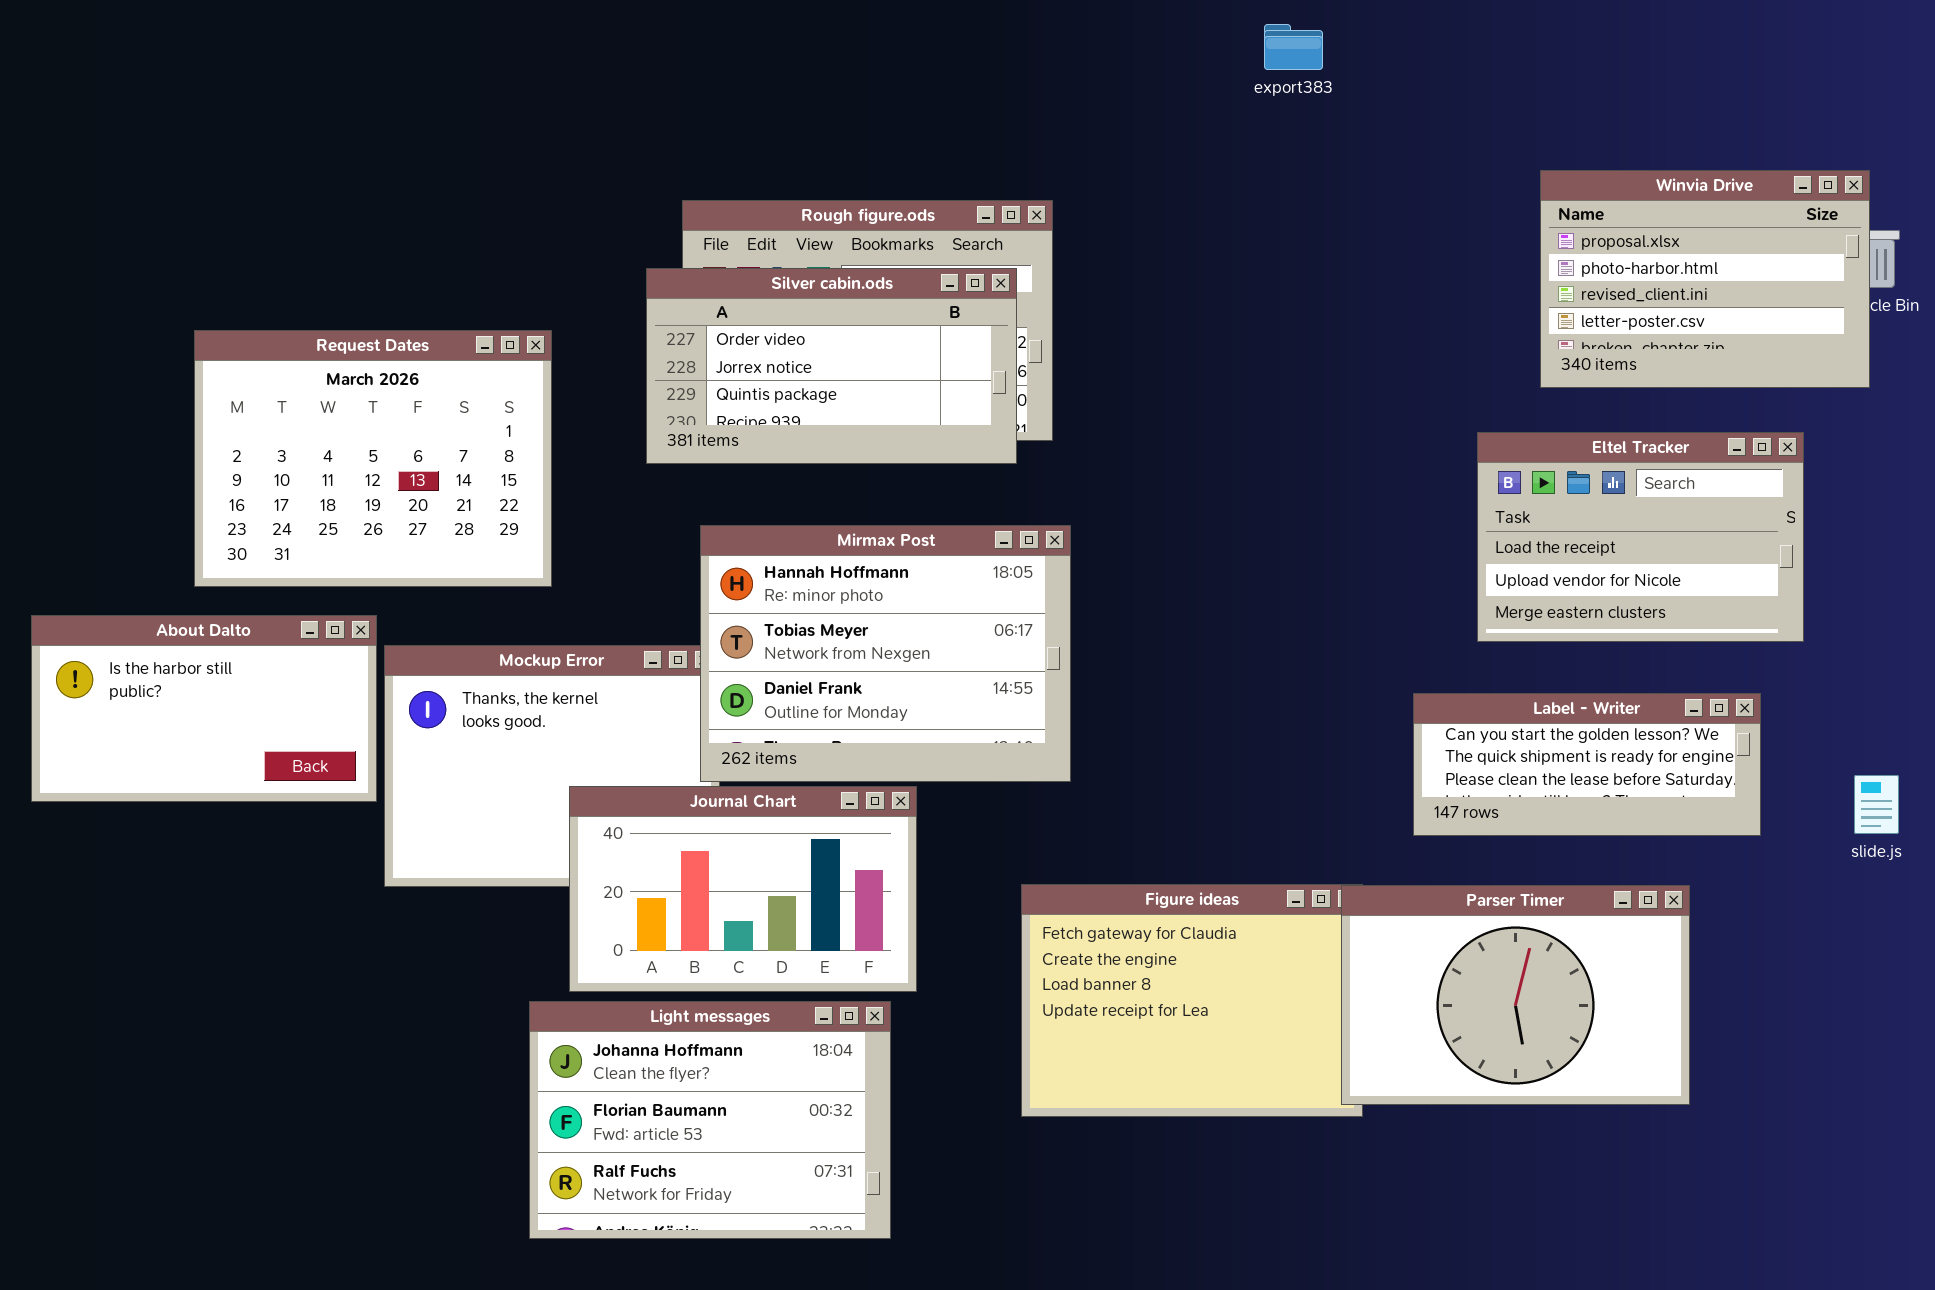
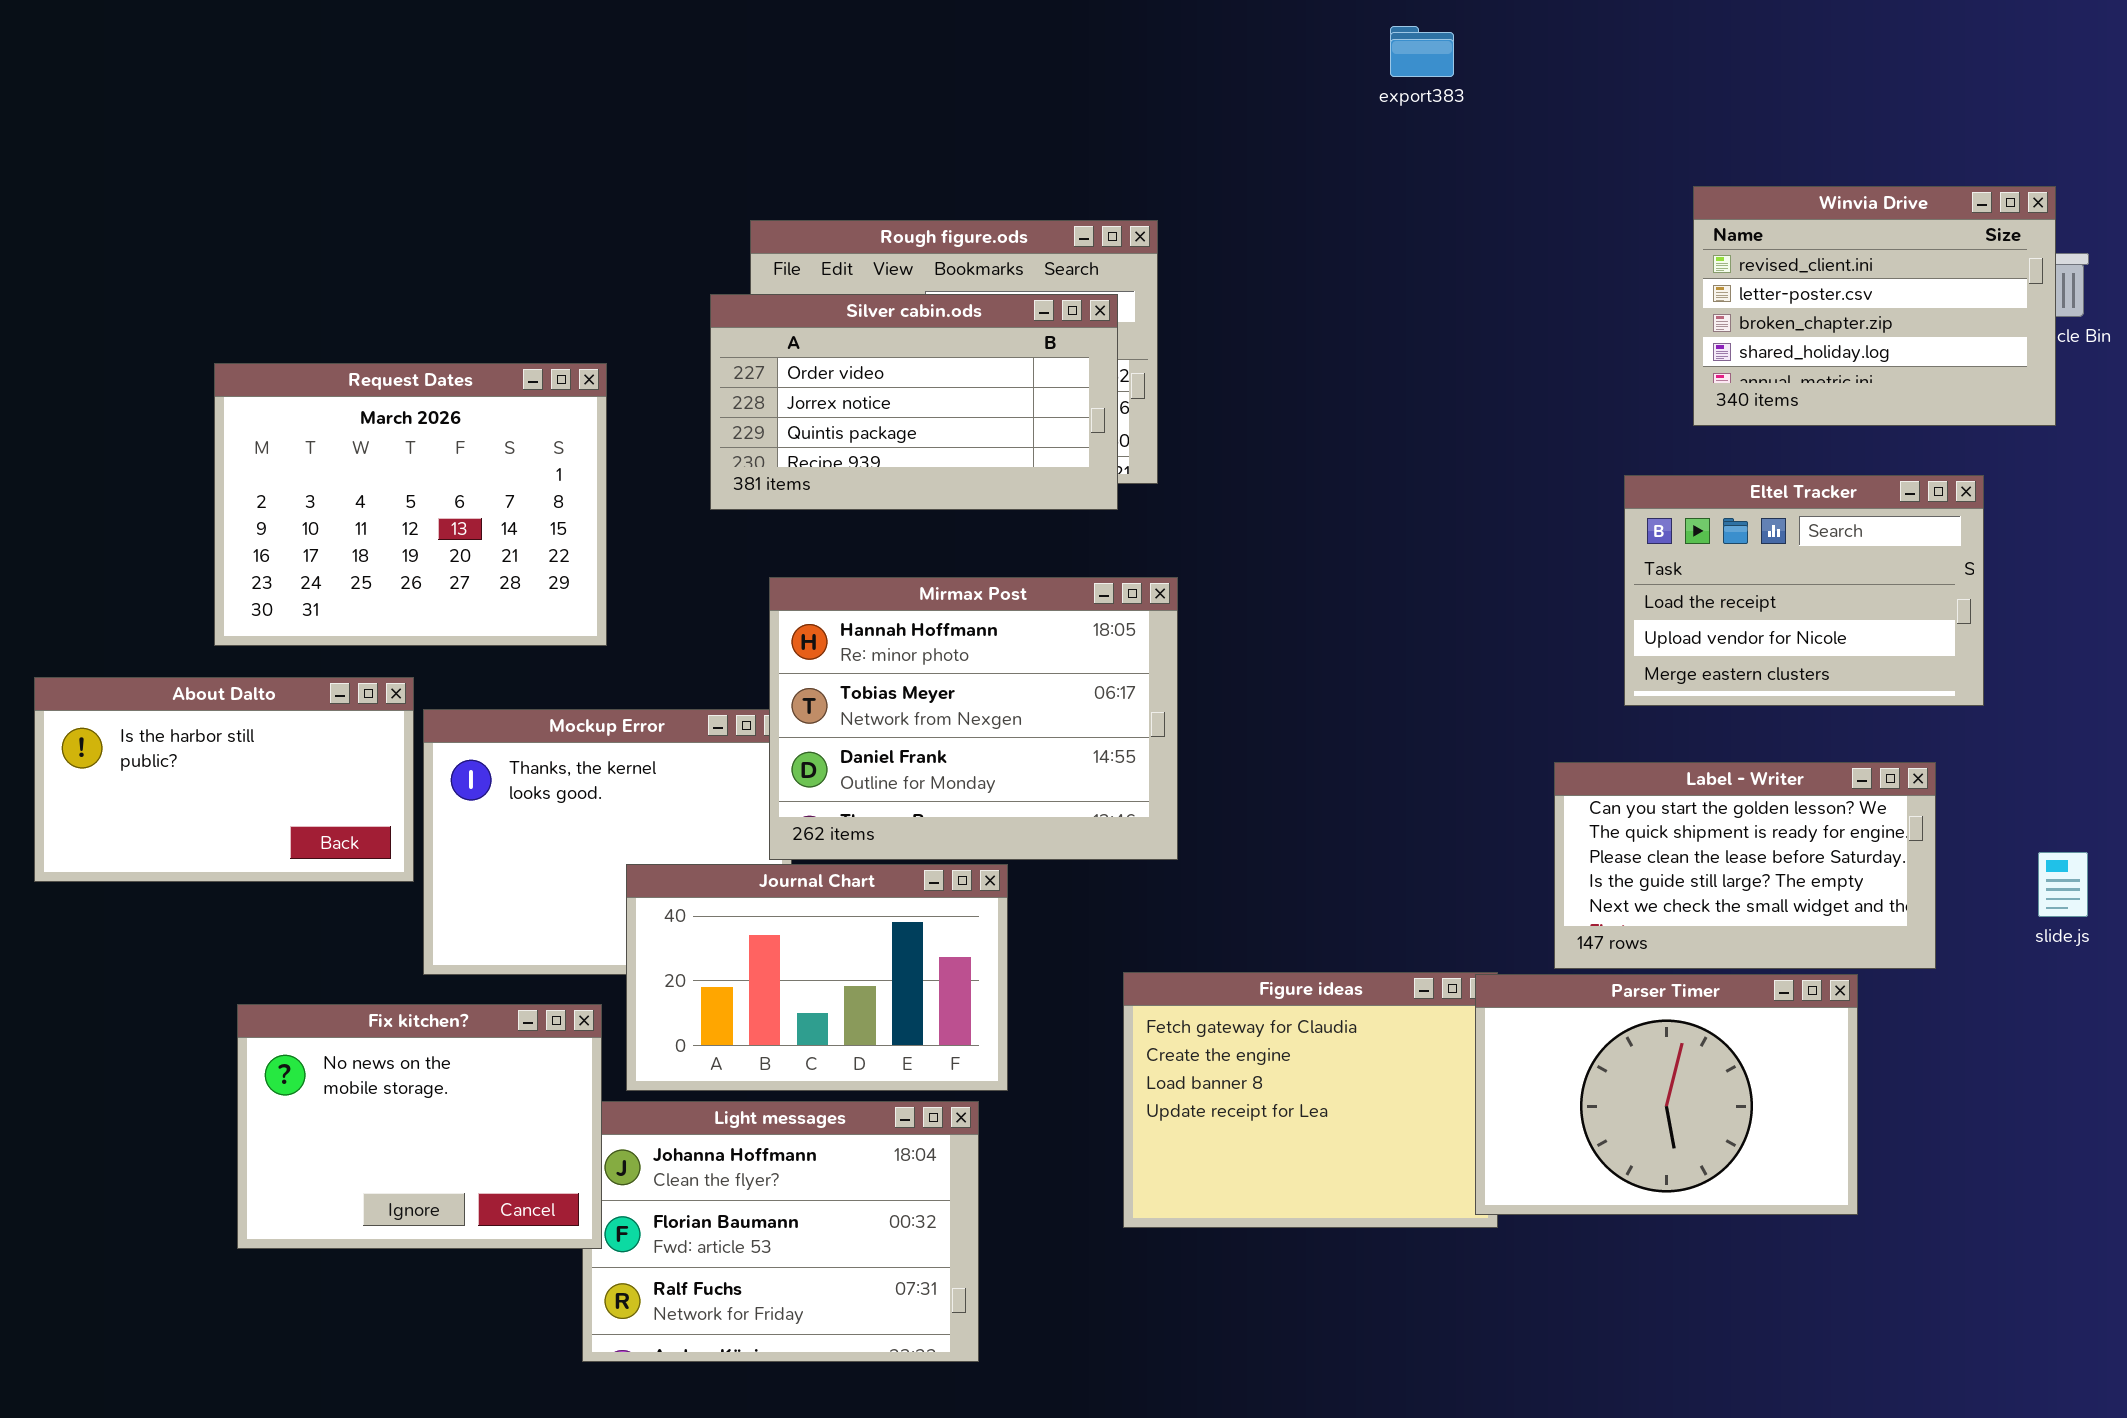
Winvia Drive: [1540,170,1870,388] -> [1693,186,2056,426], scrolled down 2 rows
Label - Writer: [1413,693,1761,836] -> [1554,762,1936,969], resized
Fix kitchen?: none -> [237,1004,602,1249], opened

